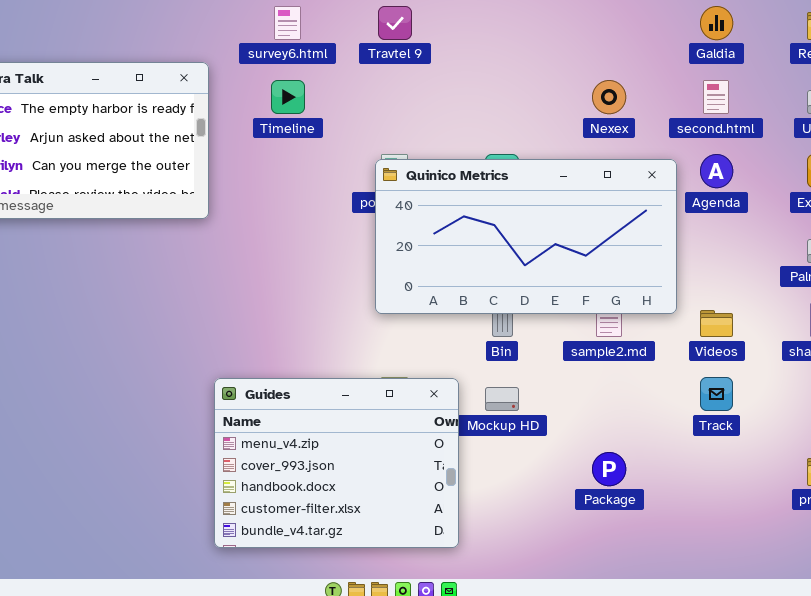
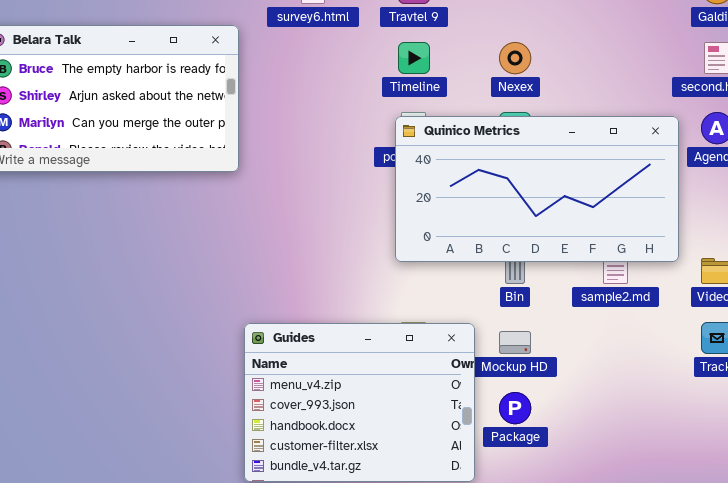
Timeline: [271,80,305,114] -> [398,42,430,74], moved
Nexex: [592,80,626,114] -> [499,42,531,74], moved
Package: [592,452,626,486] -> [499,392,531,424], moved

